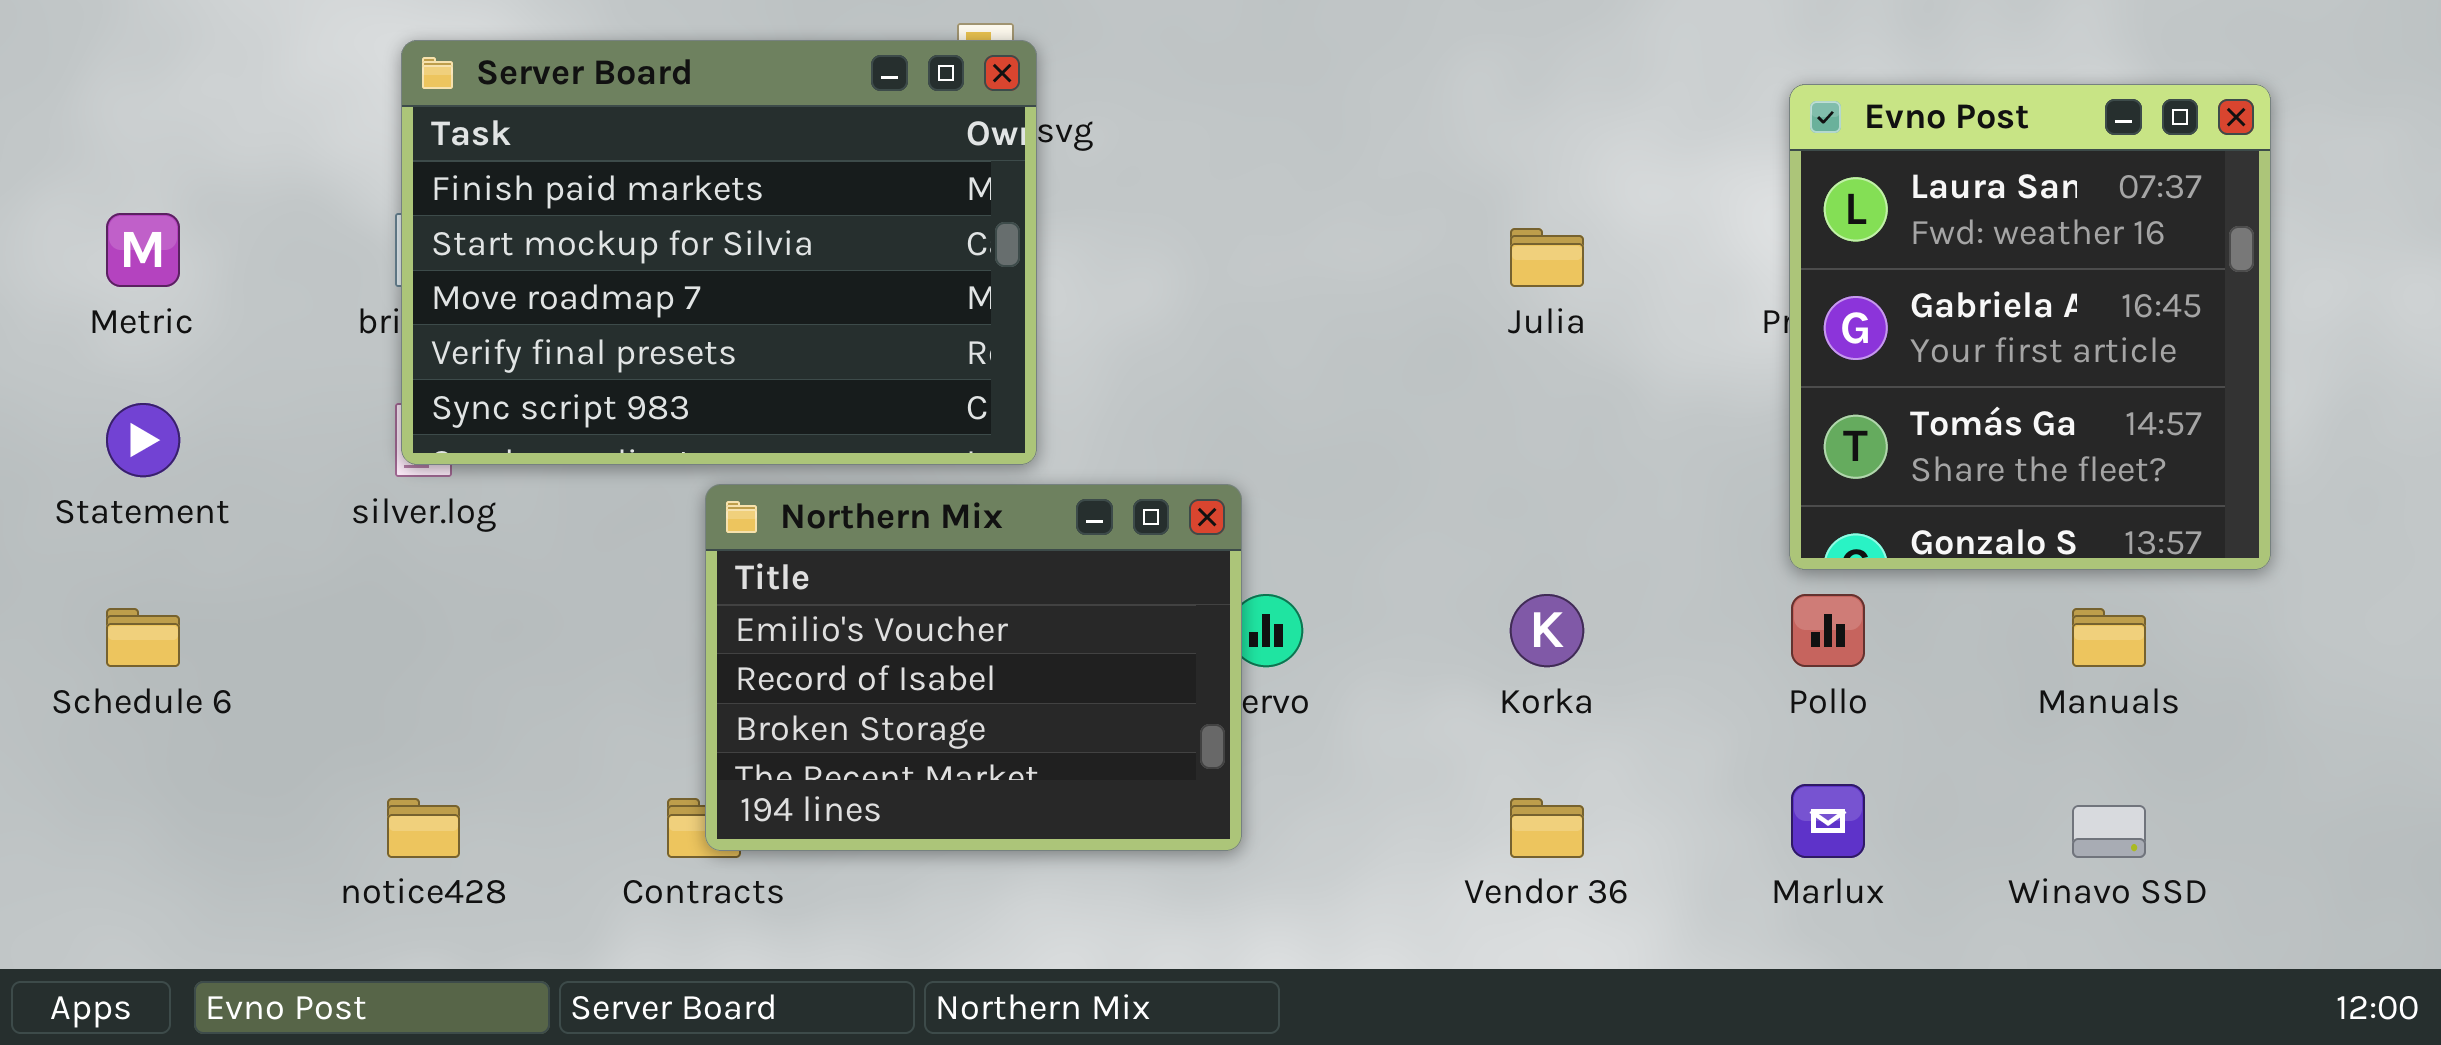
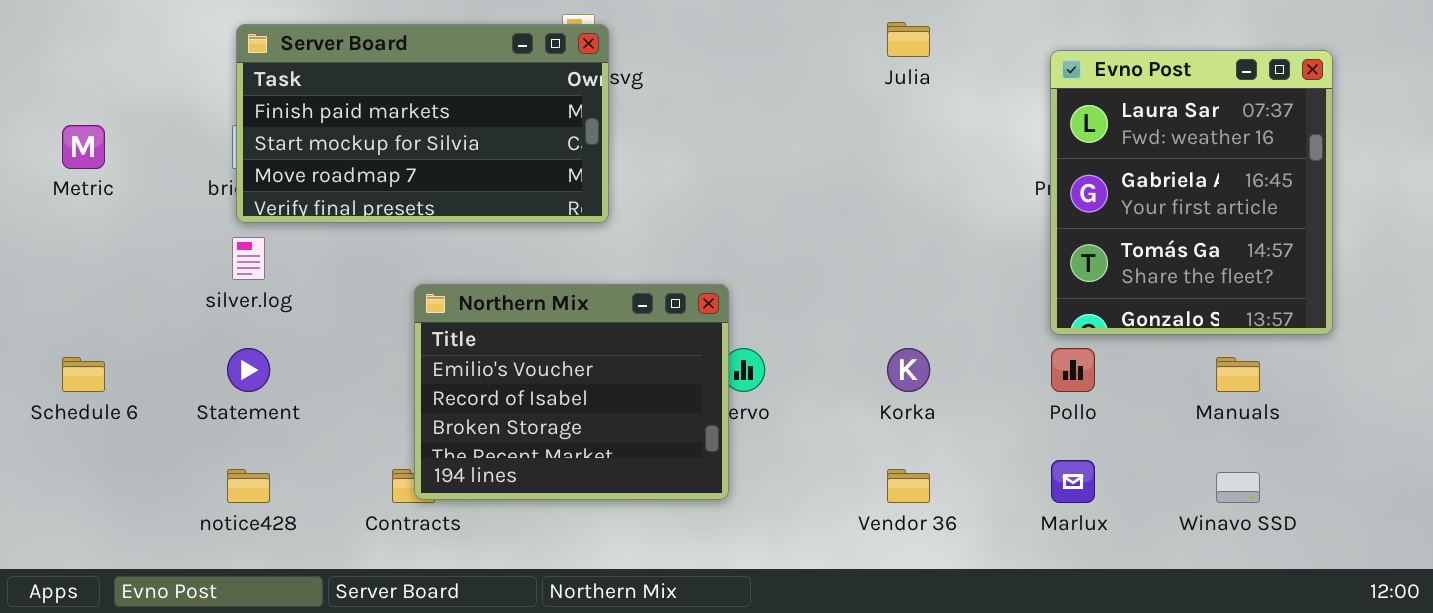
Server Board: [401,40,1037,465] -> [236,24,609,223], resized
Julia: [1510,228,1584,287] -> [887,22,930,57], moved
Statement: [106,403,180,477] -> [227,348,270,392], moved

